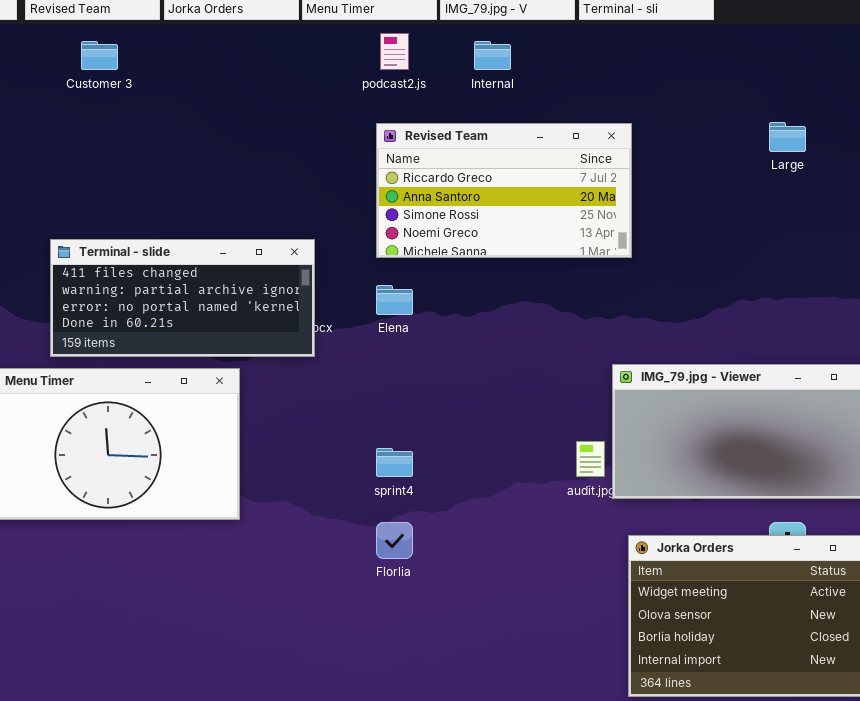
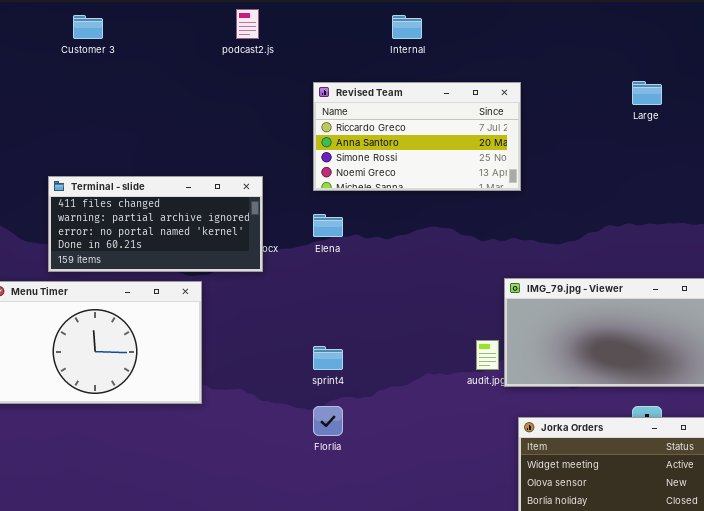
podcast2.js: [380,33,409,70] -> [236,9,259,39], moved

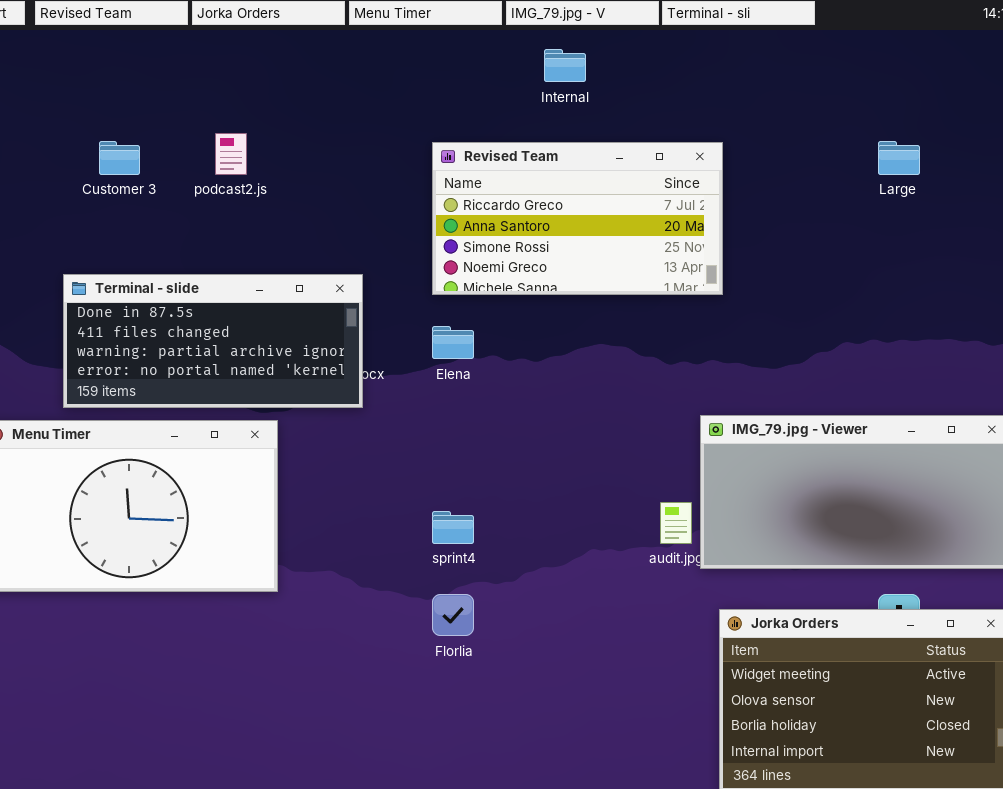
podcast2.js: [236,9,259,39] -> [215,133,247,175], moved
Customer 3: [73,15,103,39] -> [99,141,140,175], moved
Terminal - slide: [48,176,263,272] -> [63,274,363,408], scrolled up 1 row

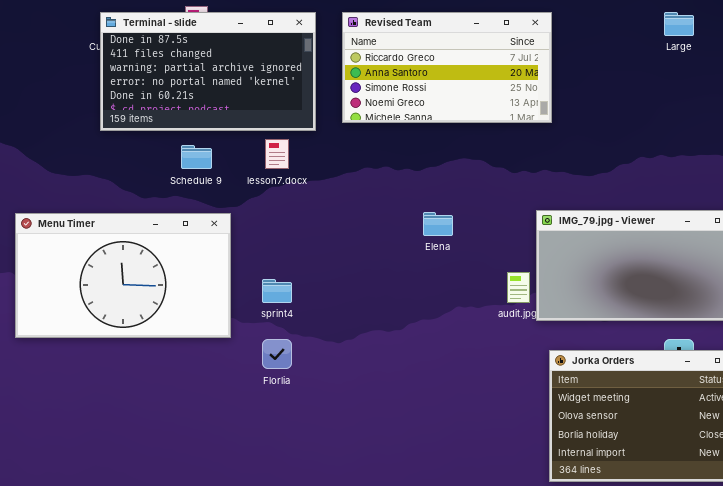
Terminal - slide: [63,274,363,408] -> [100,12,316,131], moved, resized
Elena: [432,326,474,359] -> [423,212,453,236], moved
sprint4: [432,511,474,544] -> [262,279,292,303], moved
Florlia: [432,594,474,636] -> [262,339,292,369], moved

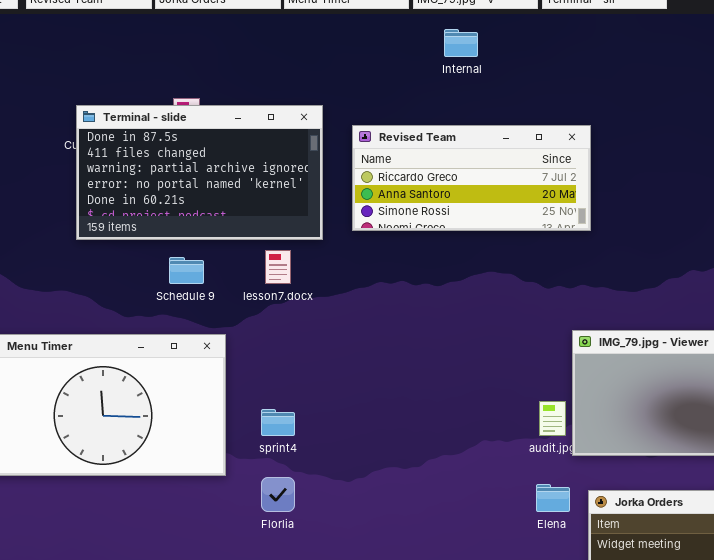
Revised Team: [342,12,552,123] -> [352,125,591,231], resized
Elena: [423,212,453,236] -> [536,484,570,512], moved

